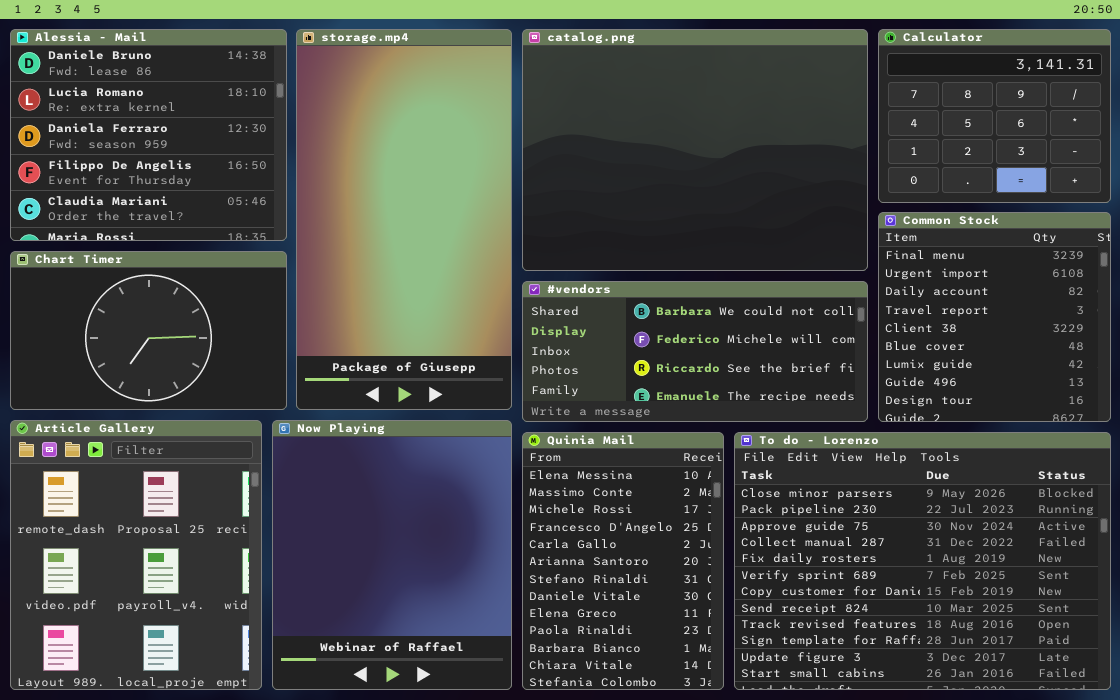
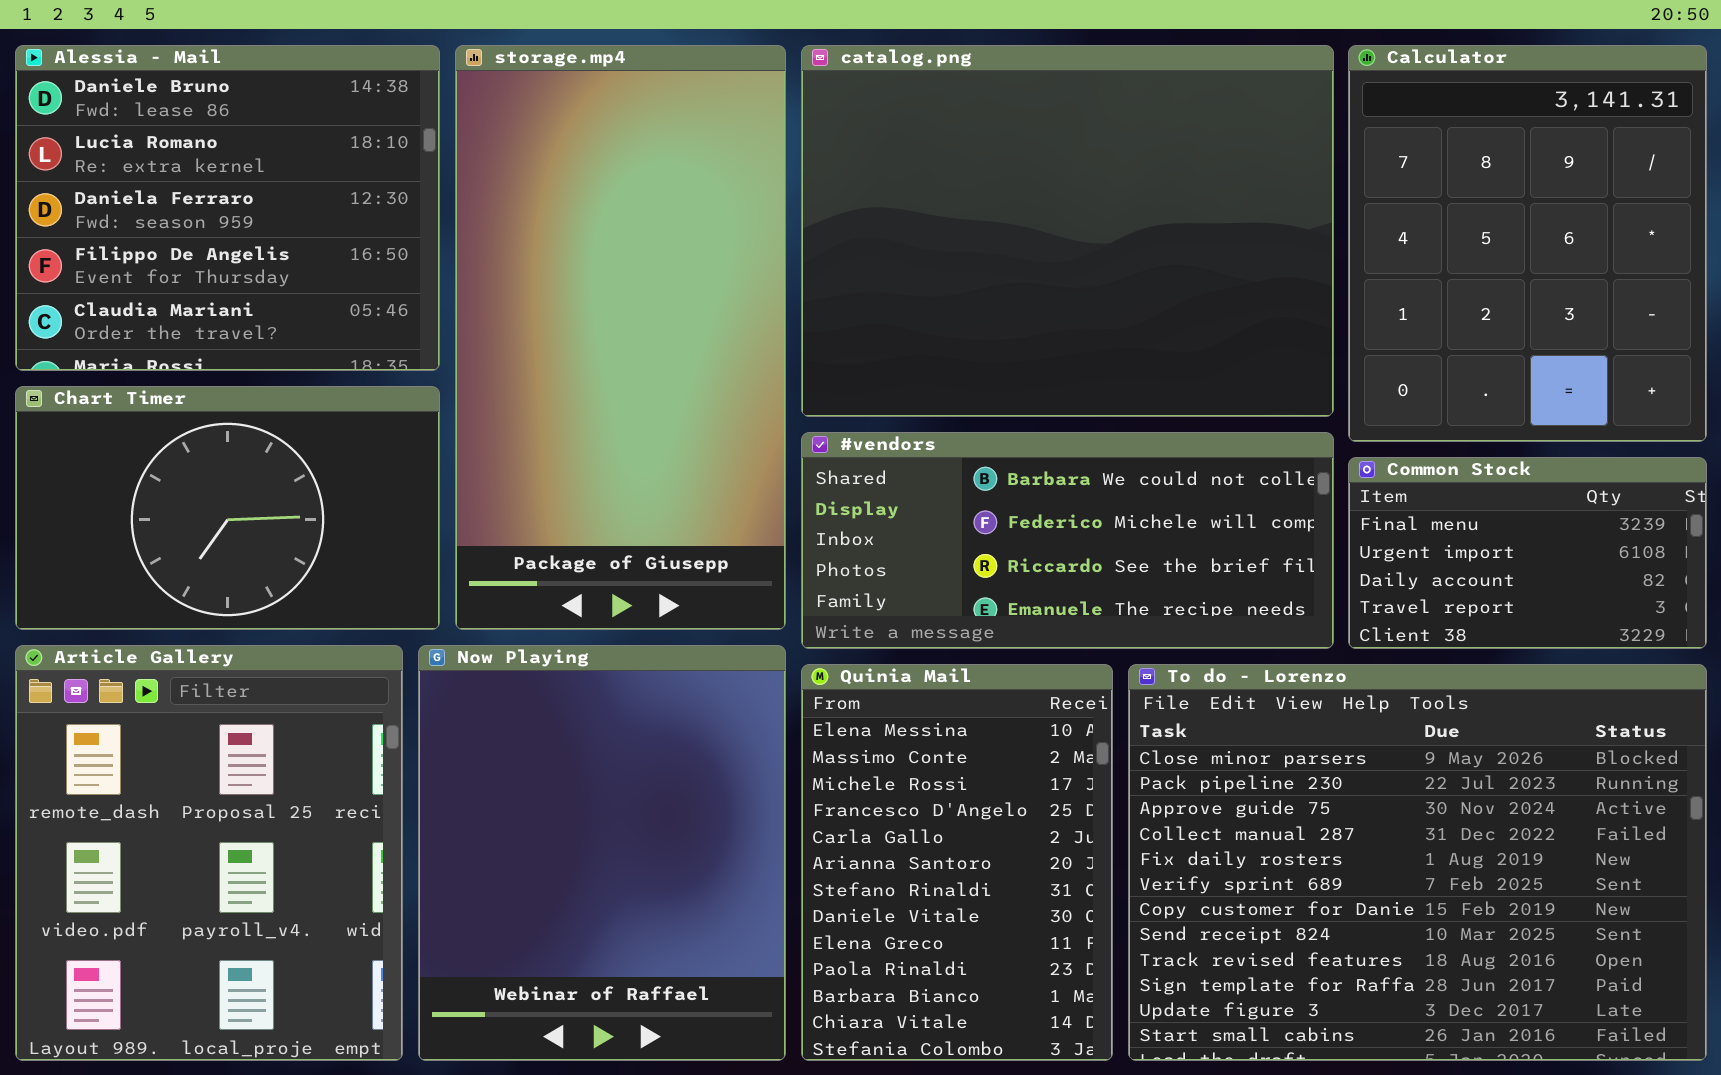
Calculator: [878,29,1111,203] -> [1348,45,1707,442], resized
Common Stock: [878,212,1111,422] -> [1348,457,1707,649], resized

